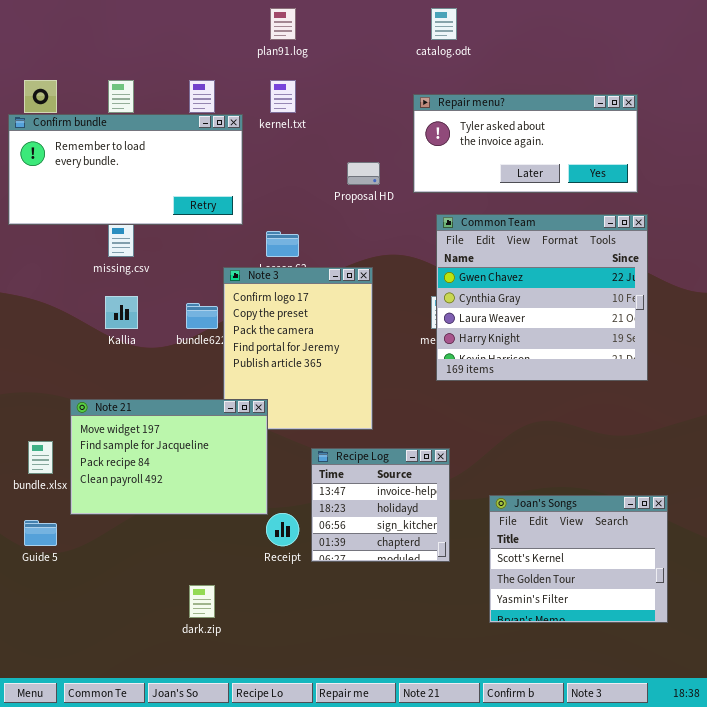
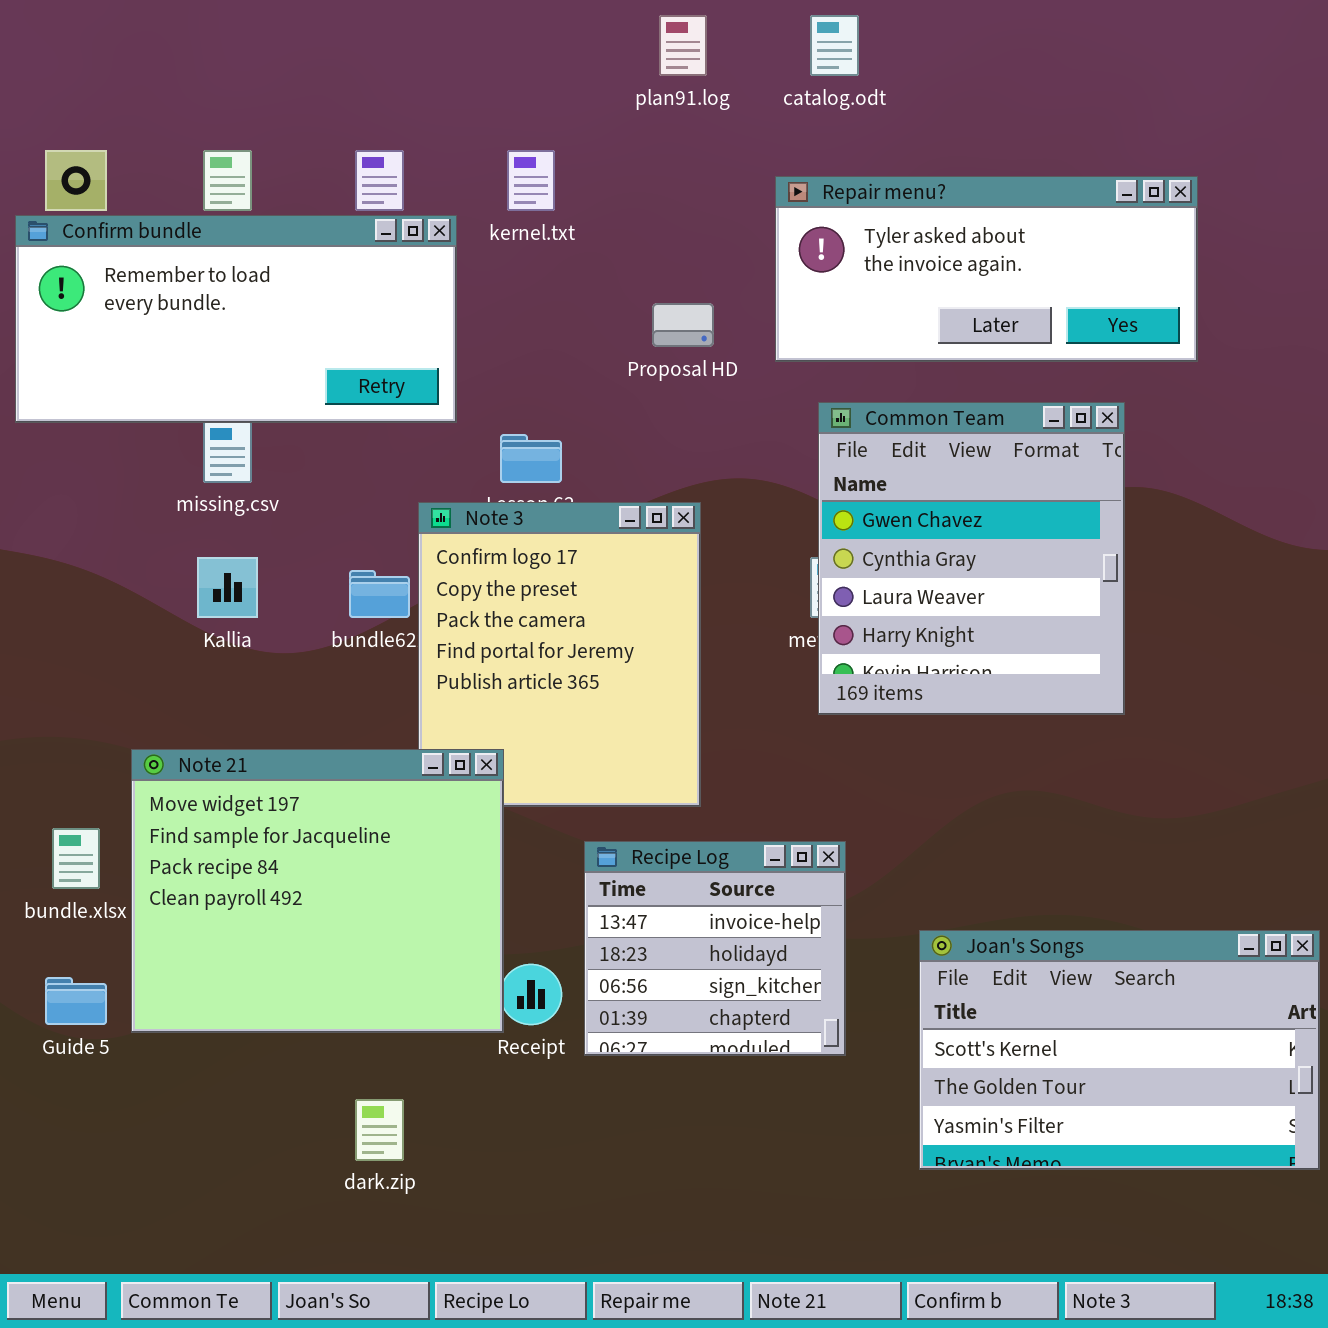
plan91.log: [270,8,296,40] -> [659,15,707,76], moved
Common Team: [436,214,648,381] -> [818,402,1125,715], resized
Note 21: [70,399,268,515] -> [131,749,504,1033], resized
Joan's Songs: [489,495,668,623] -> [919,930,1320,1170], resized

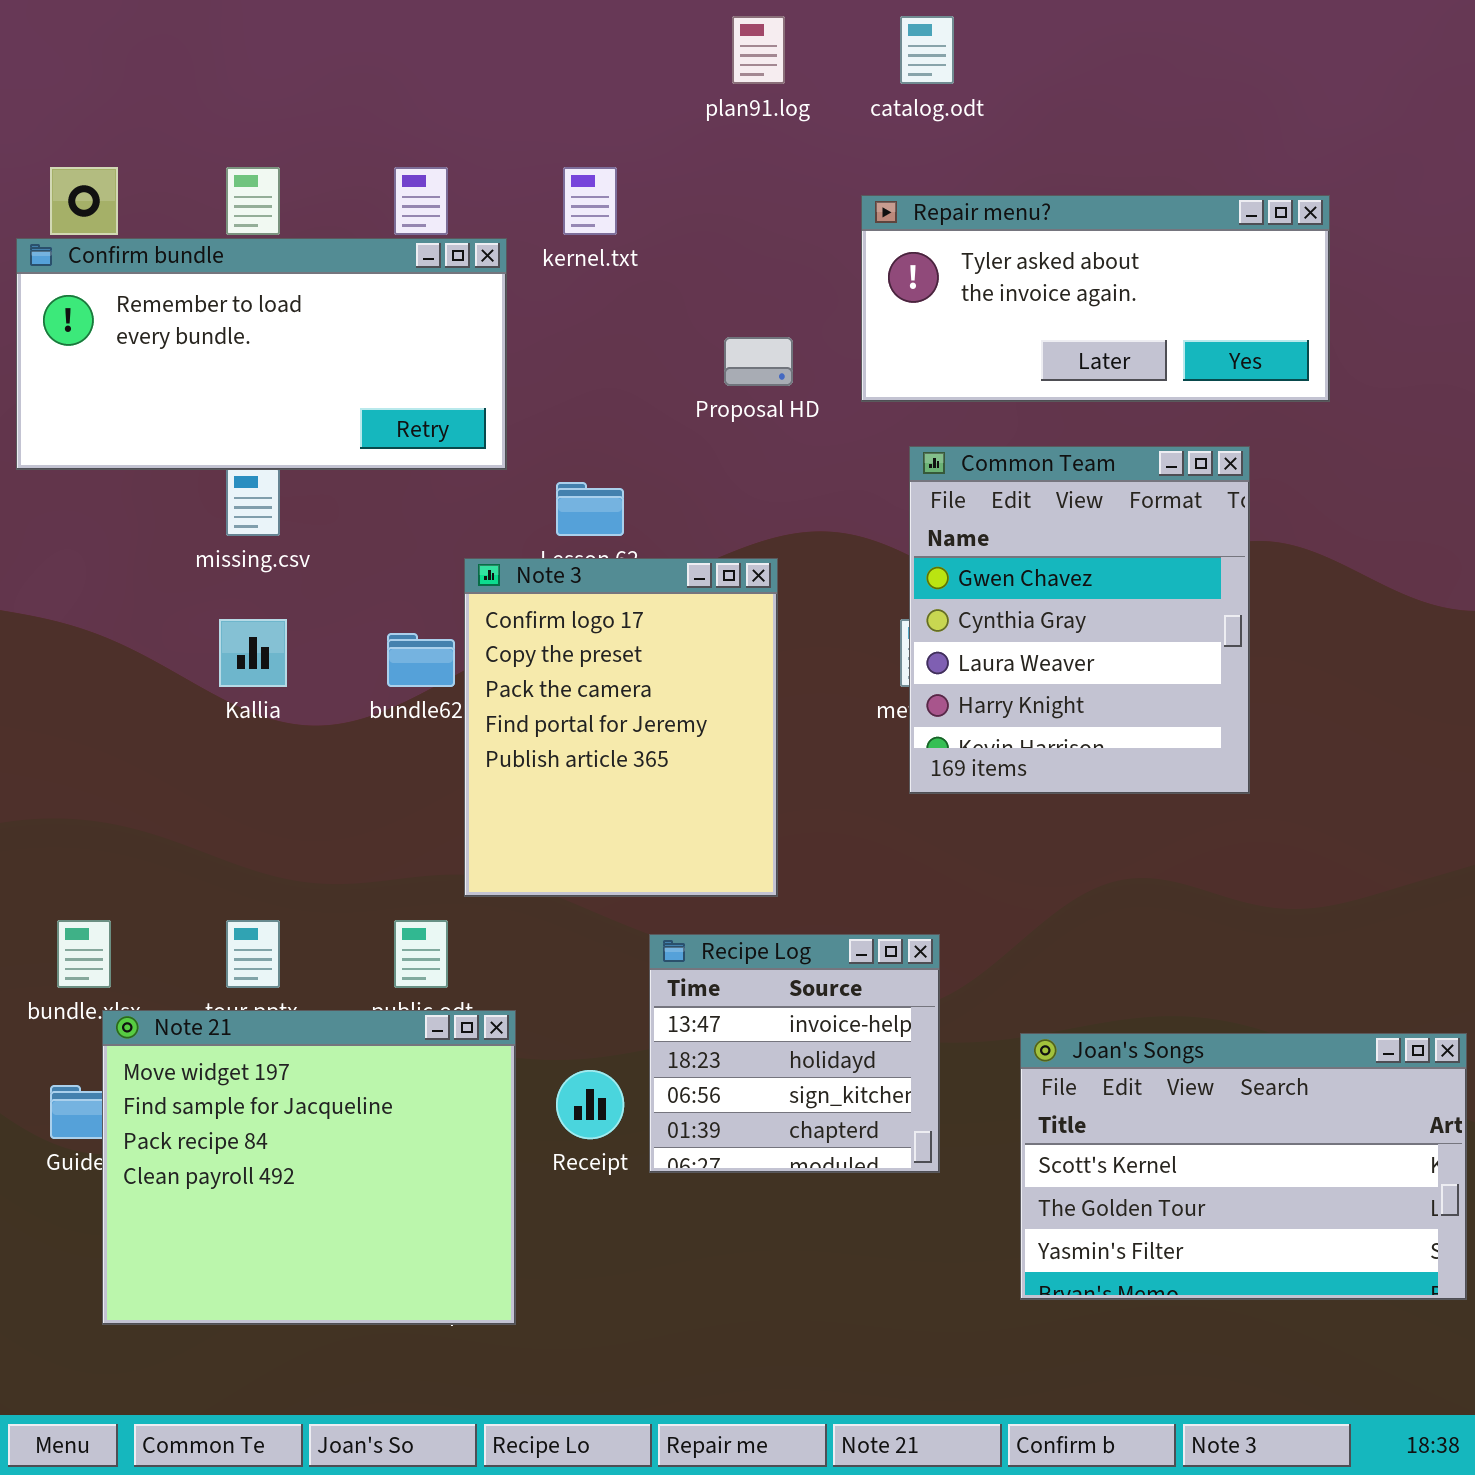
Note 21: [131,749,504,1033] -> [102,1010,516,1325], moved

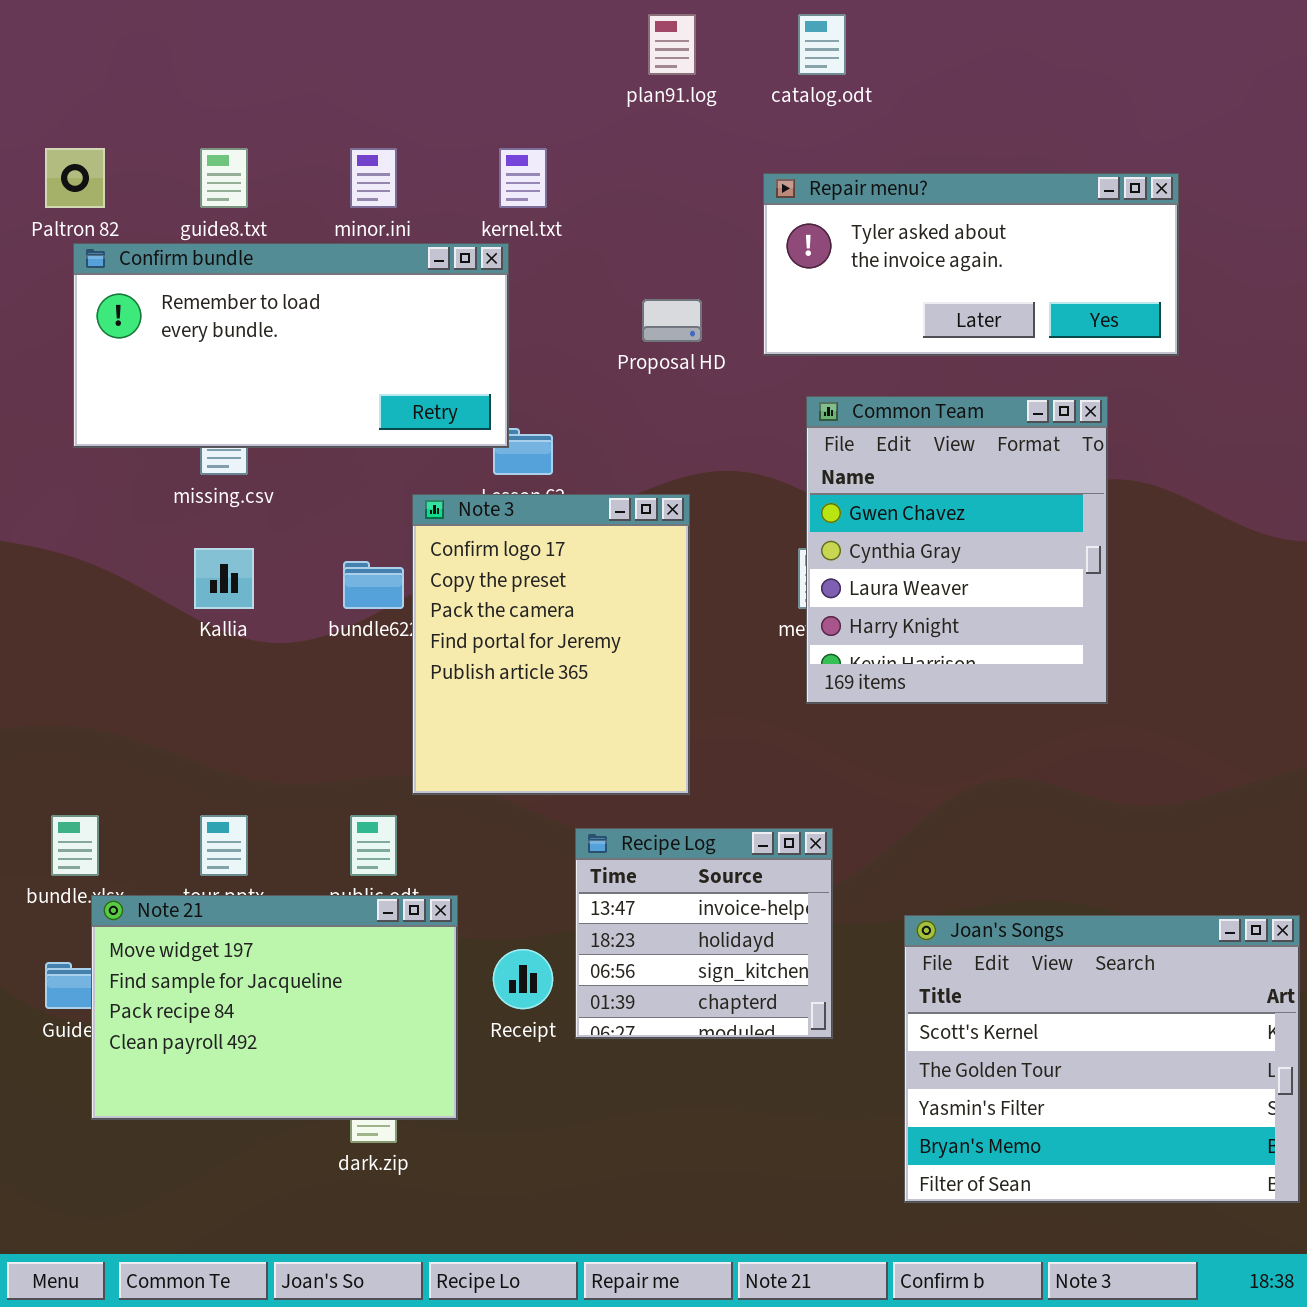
Confirm bundle: [16,238,507,470] -> [73,243,509,448], moved
Note 21: [102,1010,516,1325] -> [91,895,458,1120], resized
Joan's Songs: [1020,1033,1467,1300] -> [904,915,1300,1203], resized

